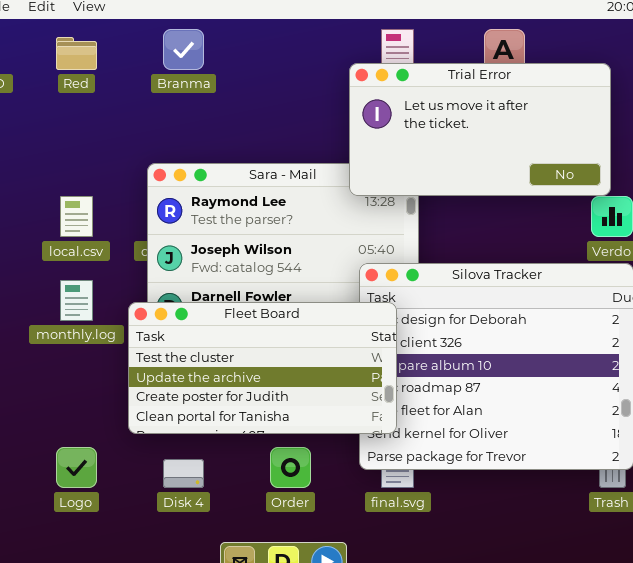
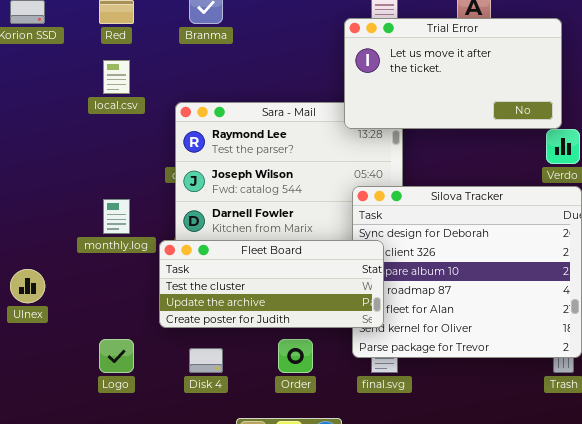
local.csv: [60,196,93,237] -> [103,60,130,94], moved
Fleet Board: [128,302,397,434] -> [159,240,384,328], resized

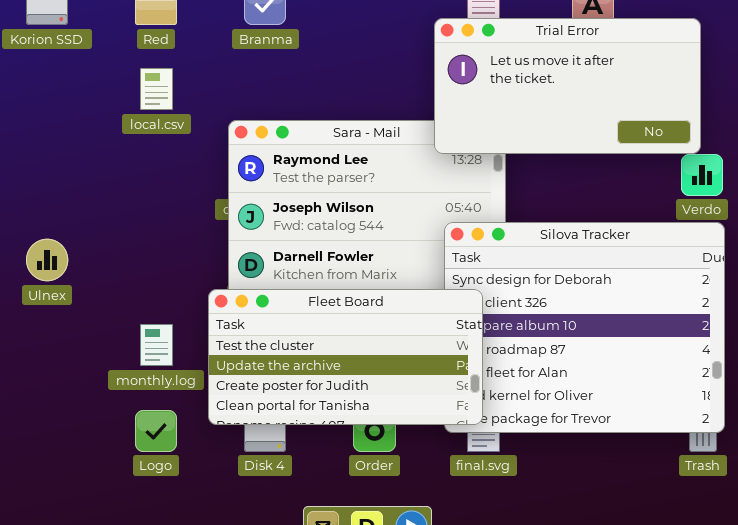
monthly.log: [103,199,130,234] -> [140,324,173,366], moved
Fleet Board: [159,240,384,328] -> [208,289,483,425], resized
Ulnex: [10,269,45,303] -> [26,239,68,281], moved

